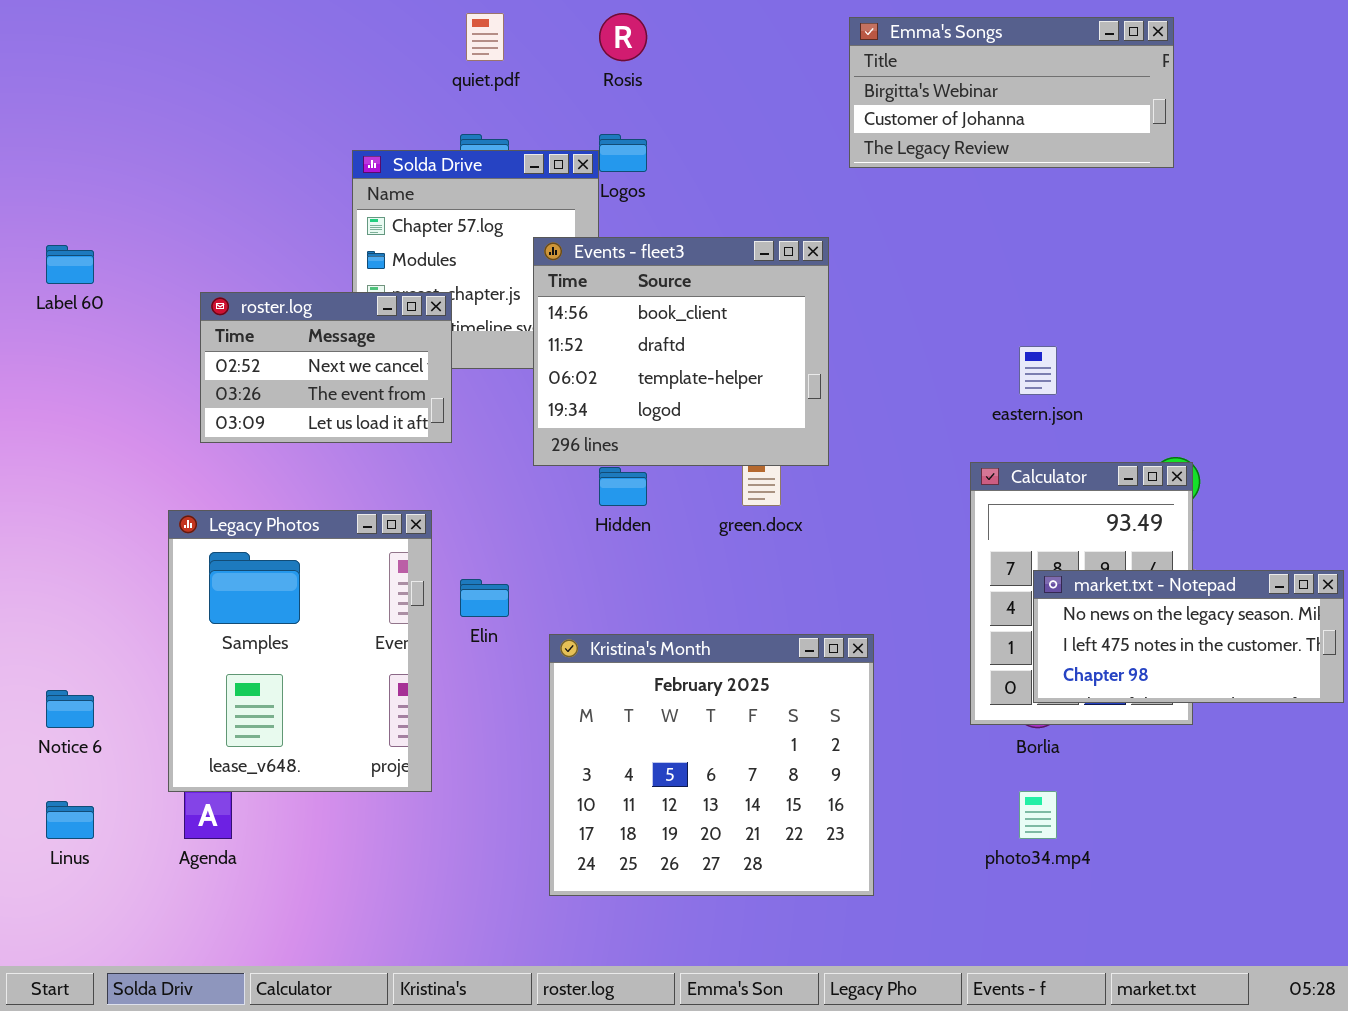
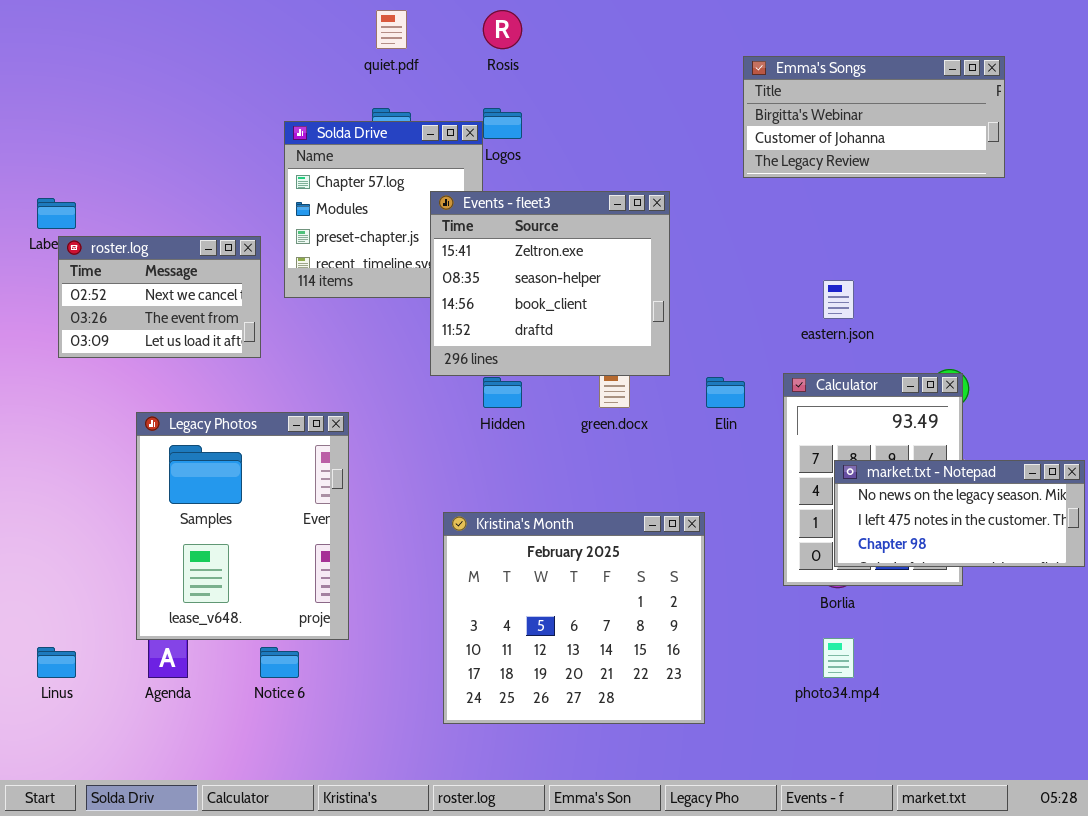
Emma's Songs: [849,17,1174,168] -> [743,56,1005,178], moved
Events - fleet3: [533,237,829,466] -> [430,191,670,376], scrolled up 2 rows
roster.log: [200,292,452,443] -> [58,236,261,358], moved
Elin: [460,579,509,617] -> [706,377,745,408], moved
Notice 6: [46,690,94,728] -> [260,647,299,678], moved

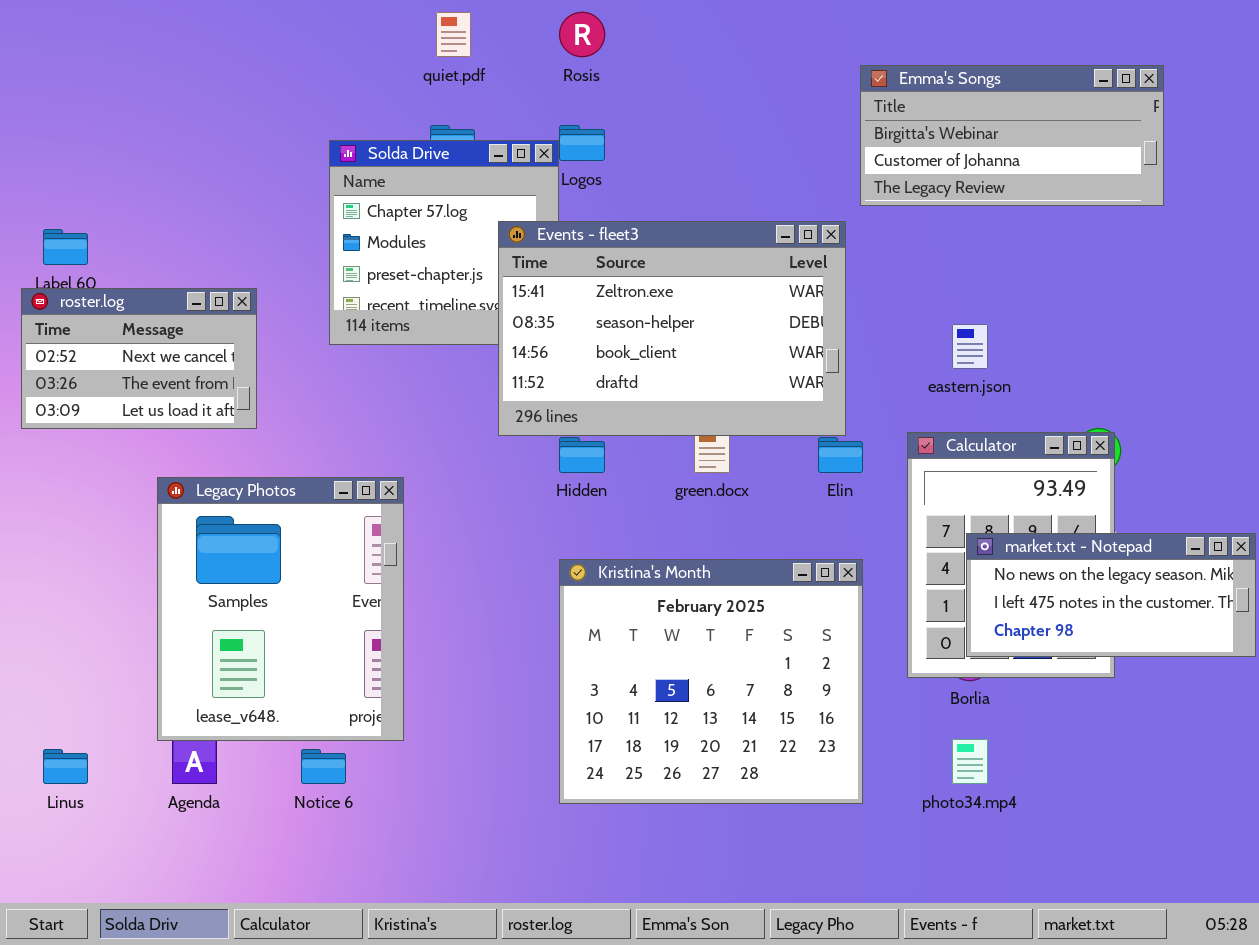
Events - fleet3: [430,191,670,376] -> [498,221,846,436], resized
roster.log: [58,236,261,358] -> [21,288,257,429], moved
Kristina's Month: [443,512,705,724] -> [559,559,863,804], moved

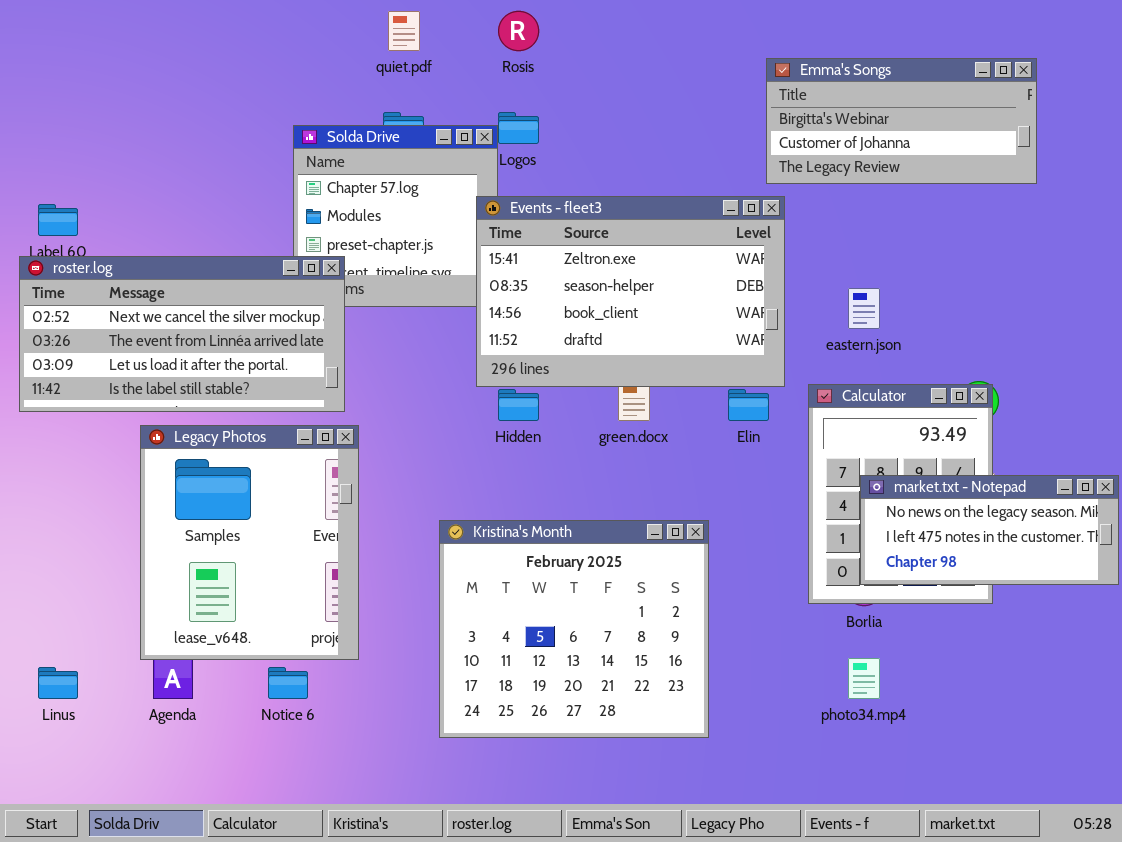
Events - fleet3: [498,221,846,436] -> [476,196,785,387], moved
roster.log: [21,288,257,429] -> [19,256,345,412], resized
Kristina's Month: [559,559,863,804] -> [439,520,709,738], moved

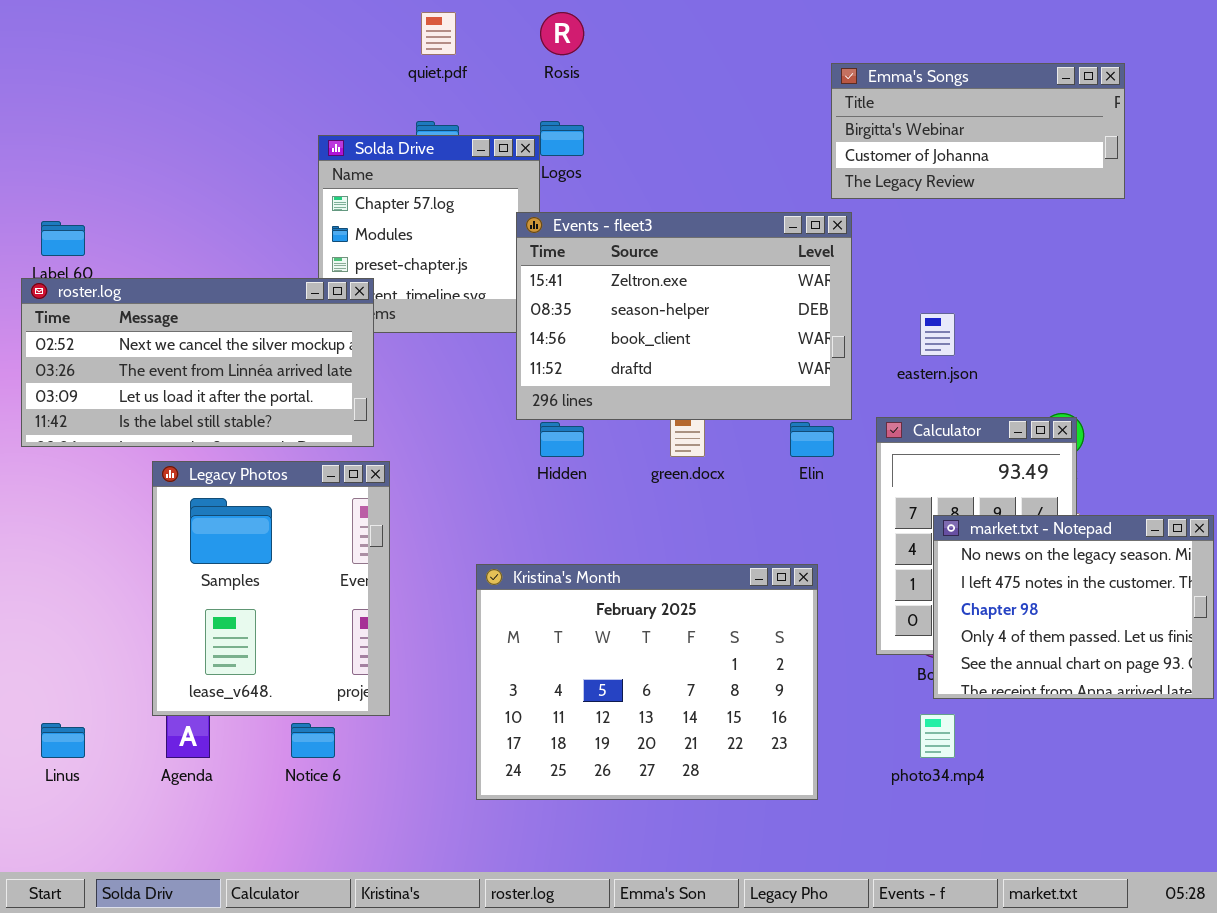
market.txt - Notepad: [860,475,1119,585] -> [933,515,1214,699], resized
Kristina's Month: [439,520,709,738] -> [476,564,818,800], resized

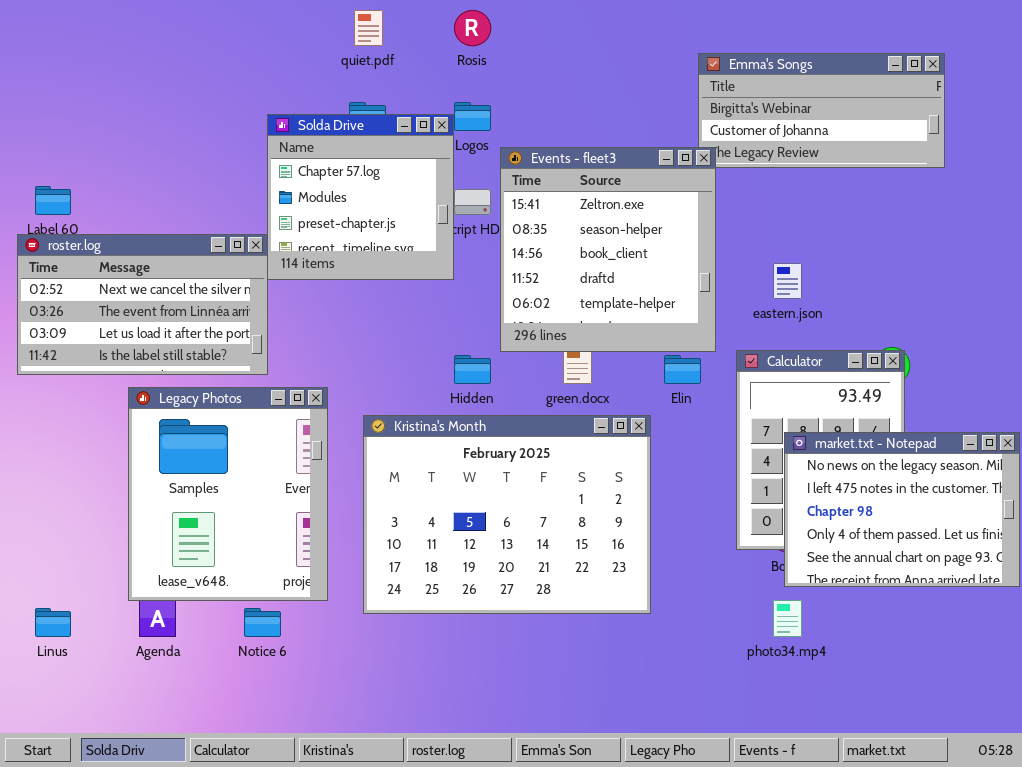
Events - fleet3: [516,212,852,420] -> [500,147,716,352], resized
roster.log: [21,278,374,447] -> [17,234,268,375], resized
Kristina's Month: [476,564,818,800] -> [363,415,651,614], moved

